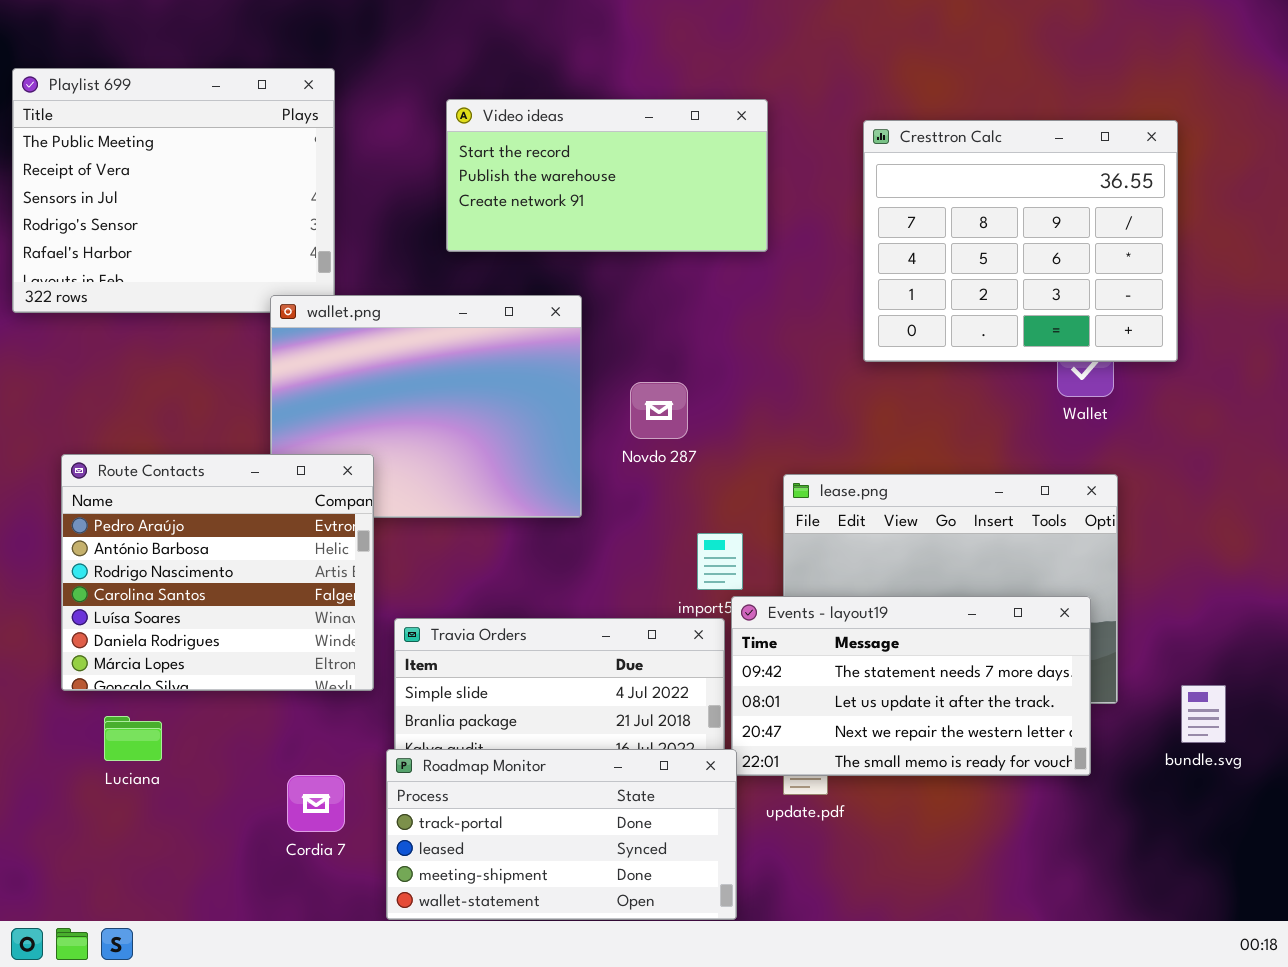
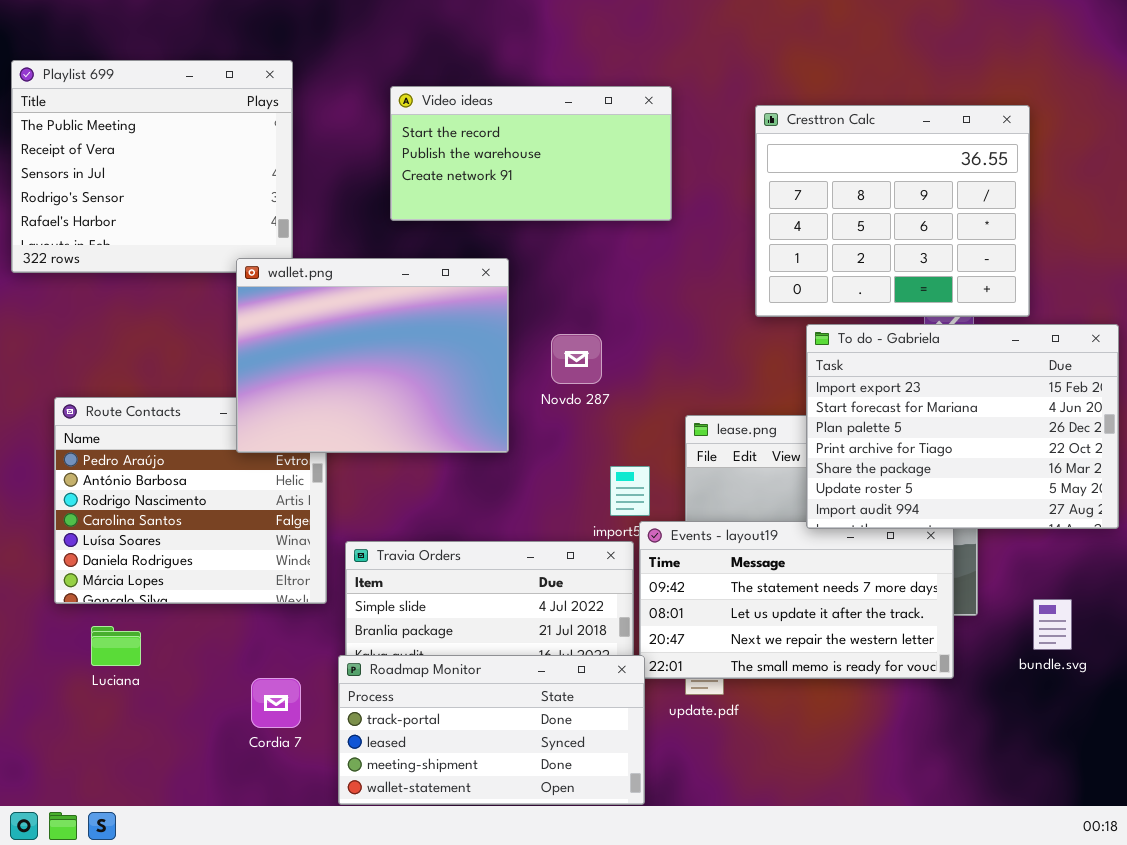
wallet.png: [270,295,582,518] -> [236,258,509,453], raised
To do - Gabriela: none -> [806,324,1119,529], opened

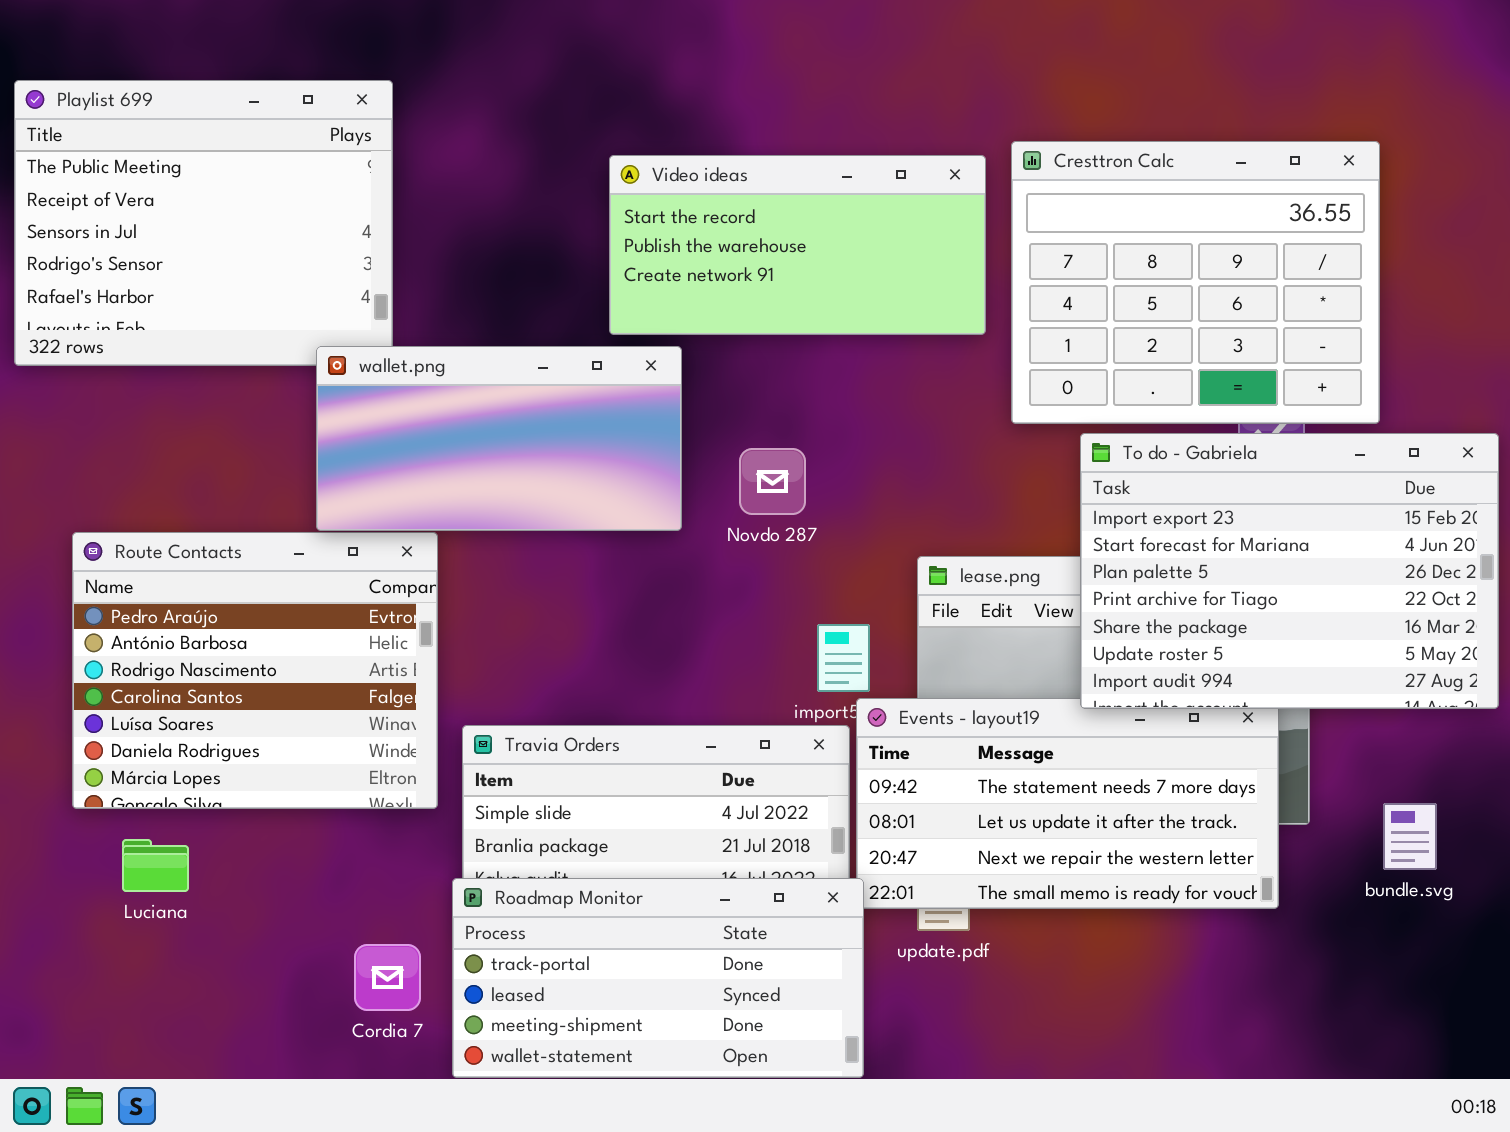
Video ideas: [390,86,672,221] -> [609,155,986,335], moved
wallet.png: [236,258,509,453] -> [316,346,682,531], resized
Cordia 7: [251,678,301,728] -> [354,944,421,1011], moved

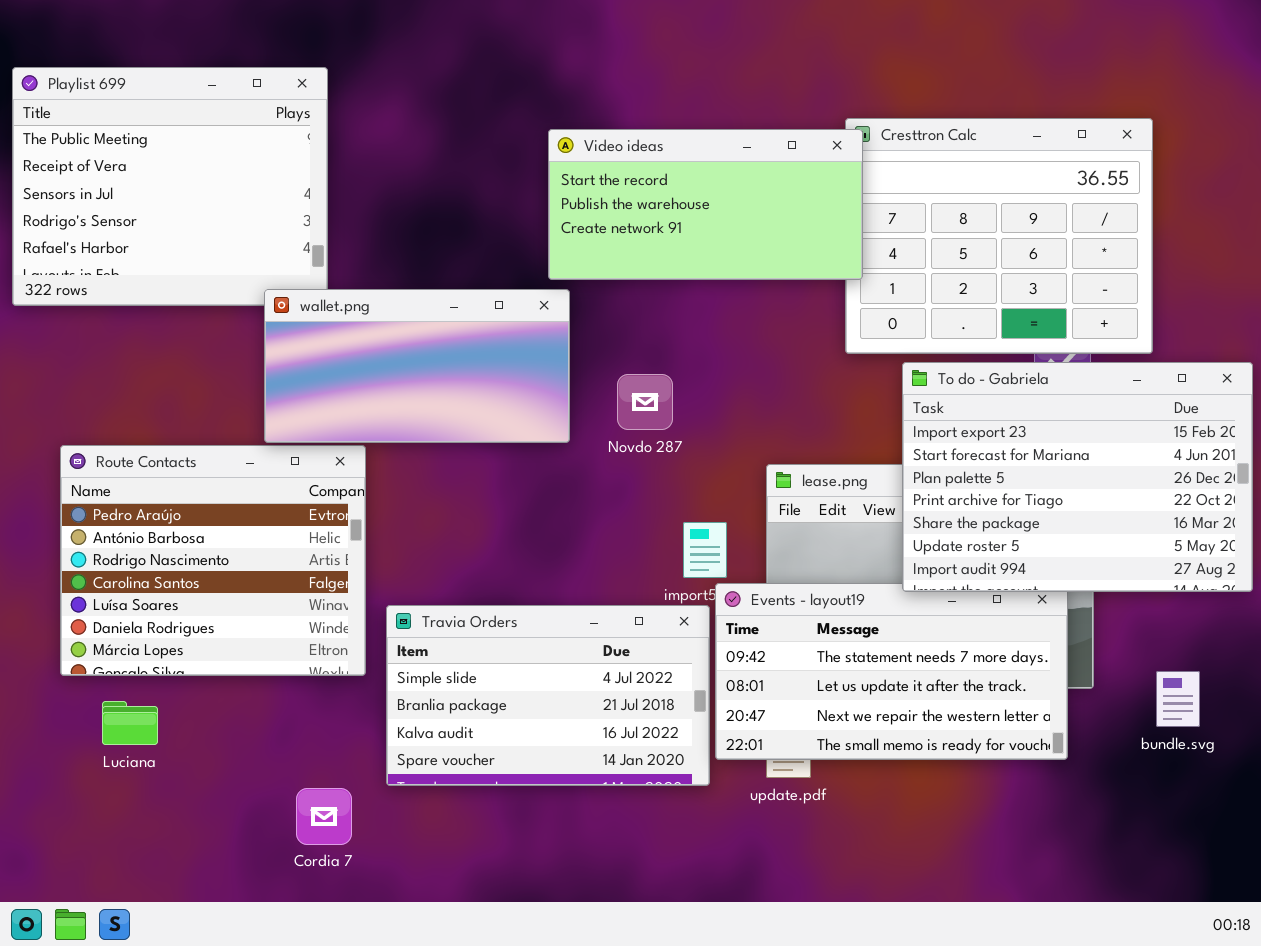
Video ideas: [609,155,986,335] -> [548,129,863,280], moved
Roadmap Monitor: [452,878,864,1078] -> none, closed

